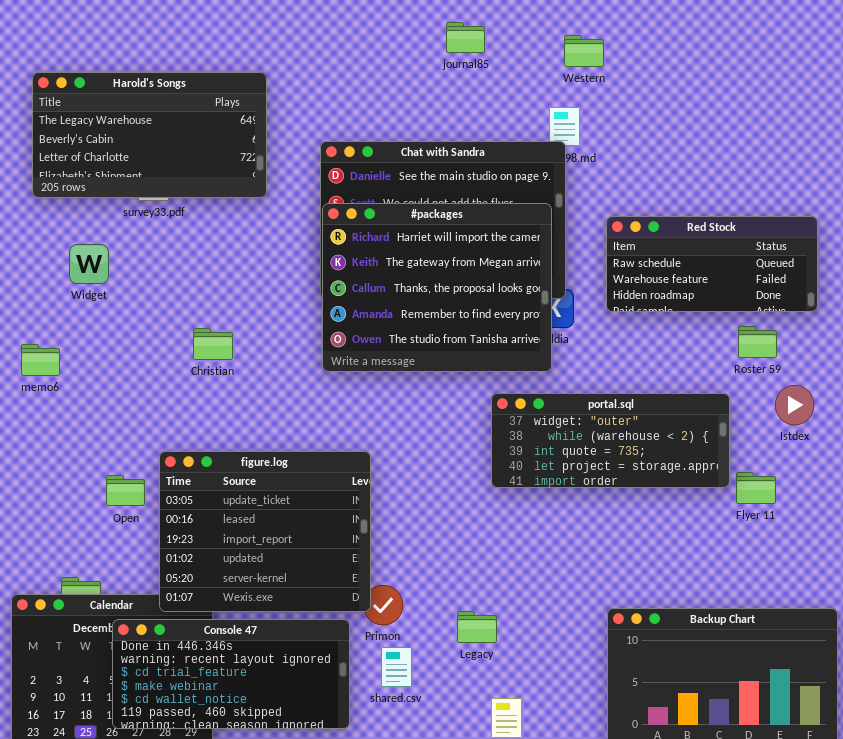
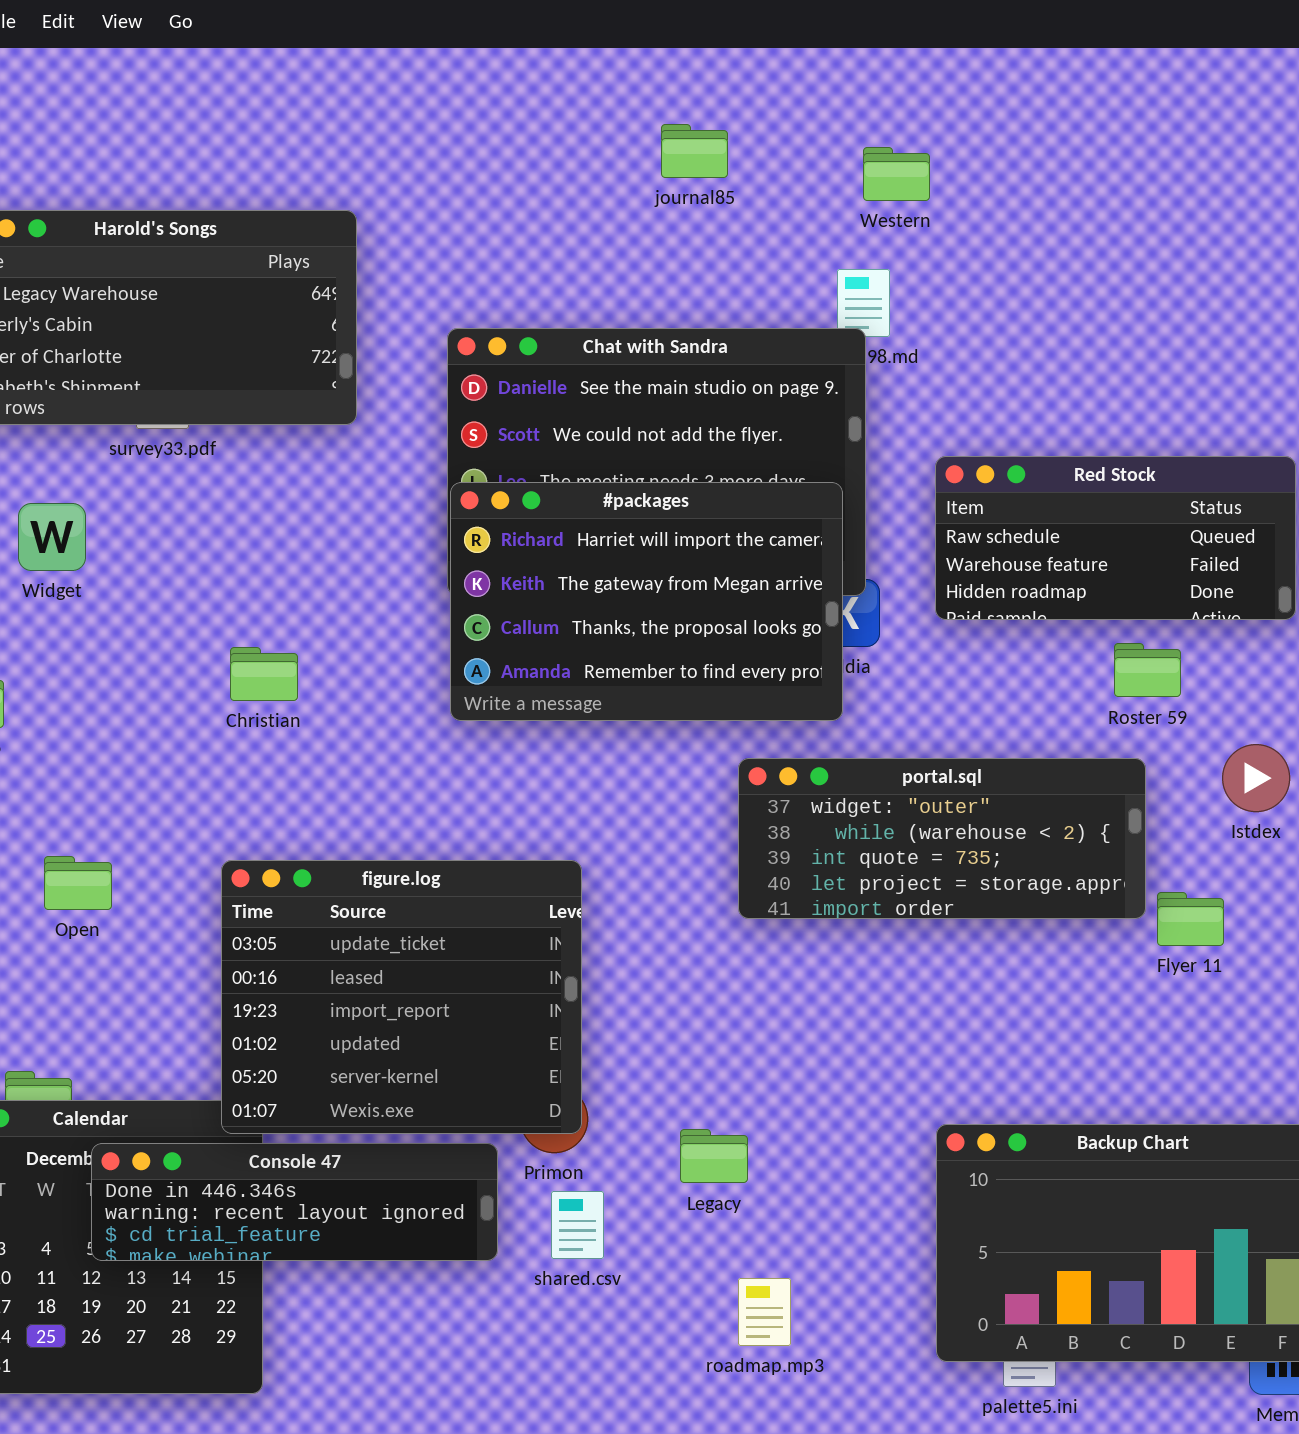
#packages: [322,203,552,372] -> [450,482,843,721], resized
Roster 59: [738,326,777,358] -> [1114,643,1181,697], moved
figure.log: [159,451,371,612] -> [221,860,582,1134], moved
Open: [106,475,145,506] -> [44,856,112,910], moved
Console 47: [112,619,350,729] -> [91,1143,498,1261], resized

